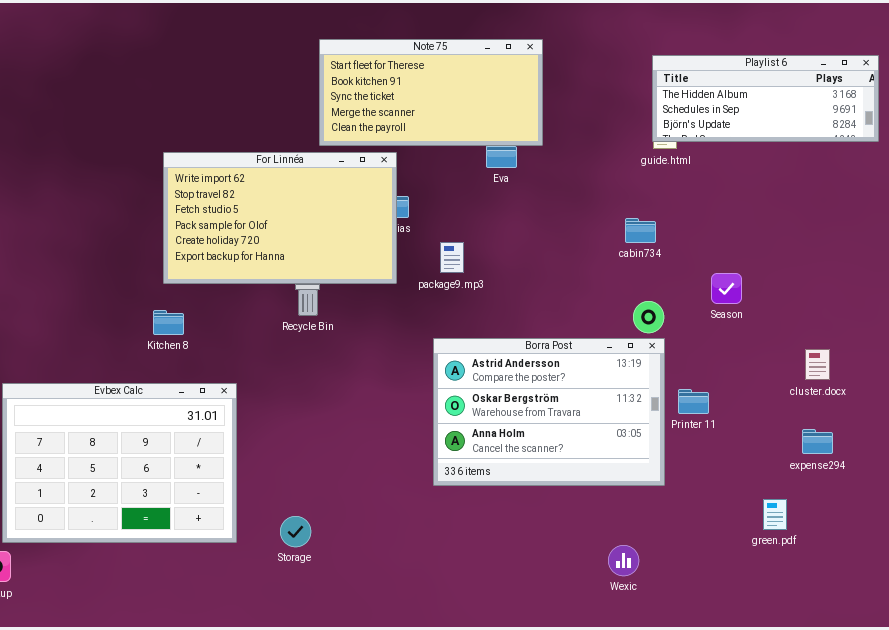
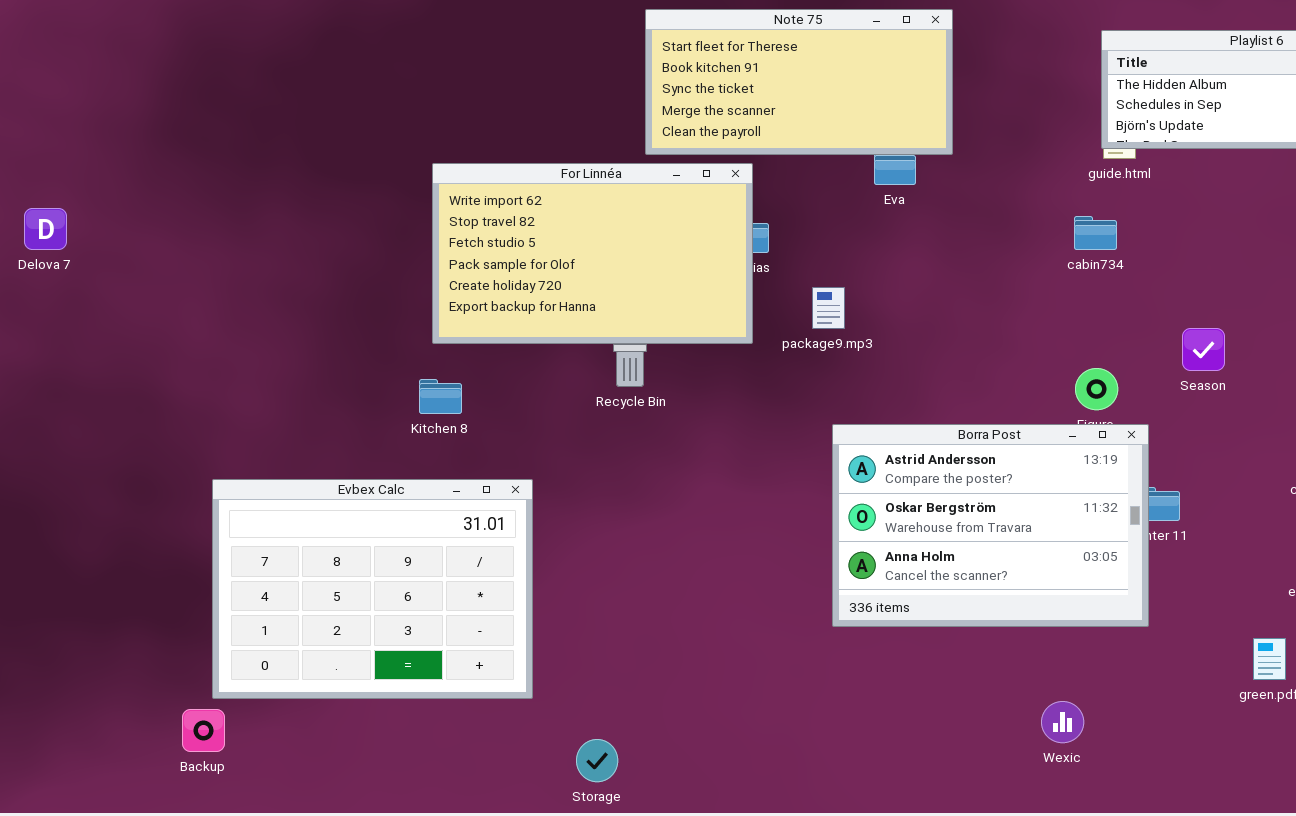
cabin734: [625,218,656,243] -> [1074,216,1117,250], moved
Borra Post: [433,338,665,486] -> [832,424,1149,627], moved
Storage: [280,516,311,547] -> [576,739,618,782], moved

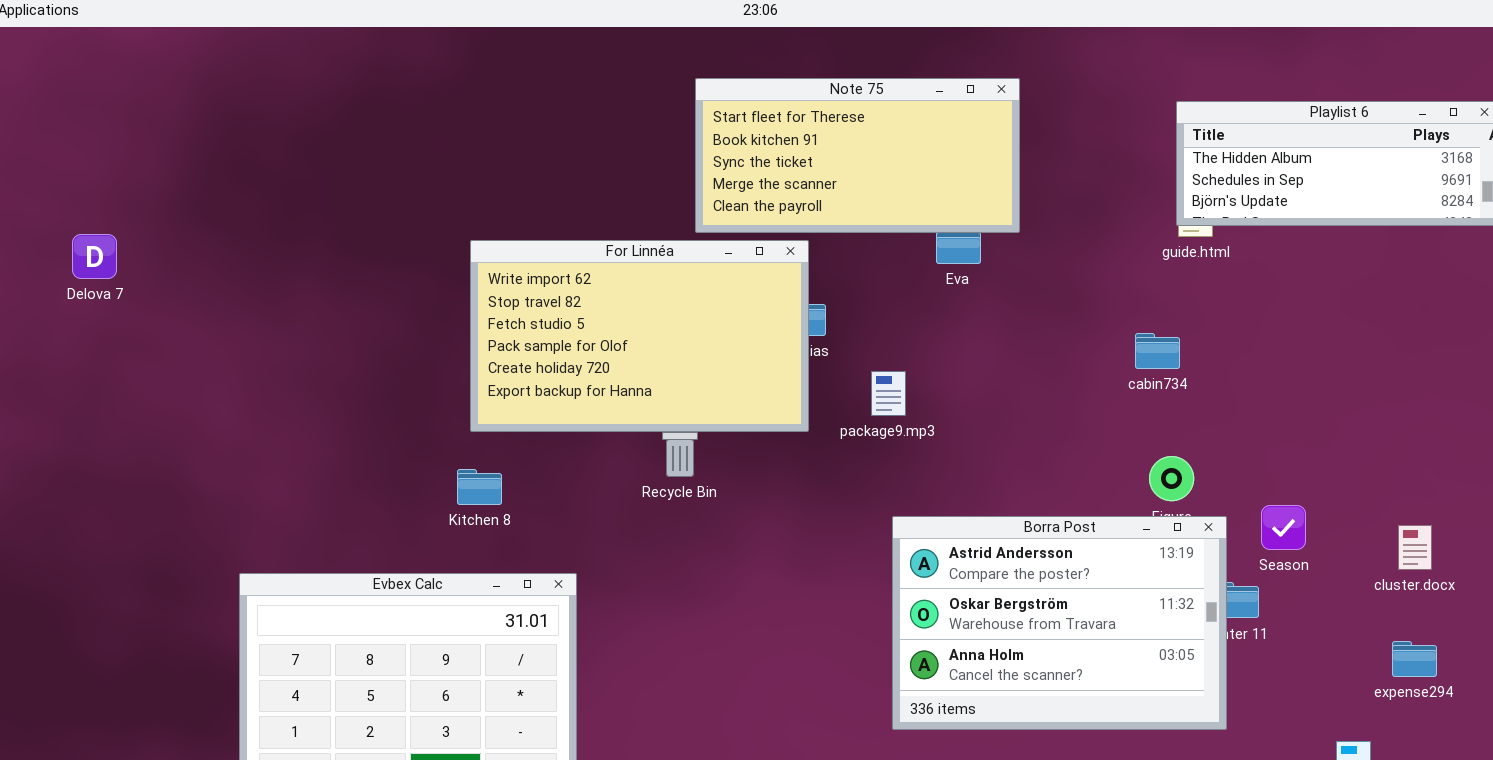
Delova 7: [24,208,67,250] -> [72,234,117,279], moved
cabin734: [1074,216,1117,250] -> [1135,333,1180,369], moved
Season: [1182,328,1225,371] -> [1261,505,1306,550], moved

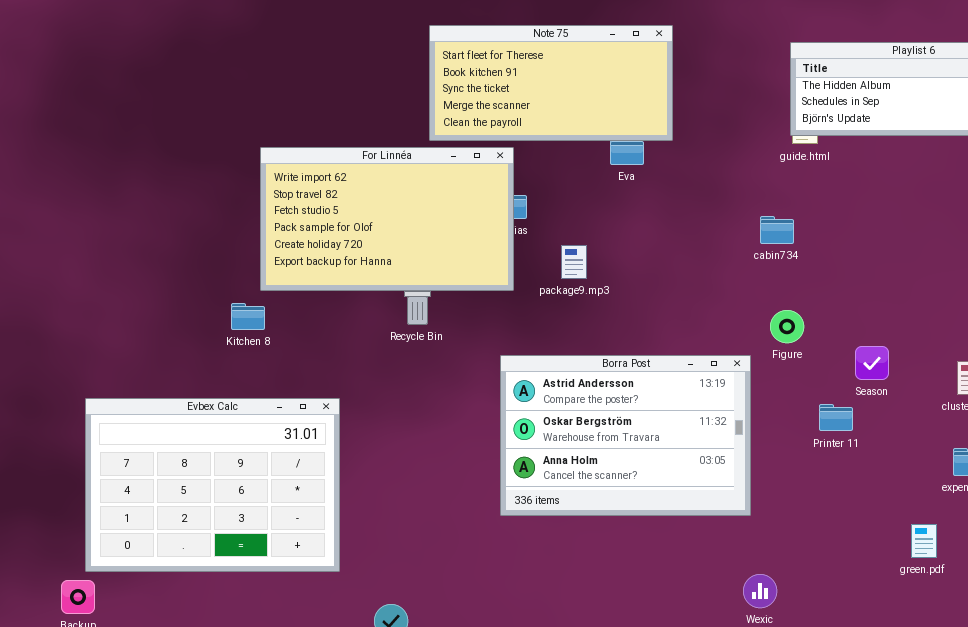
Kitchen 8: [457,469,502,505] -> [231,303,265,330], moved
Borra Post: [892,516,1227,730] -> [500,355,751,516], moved

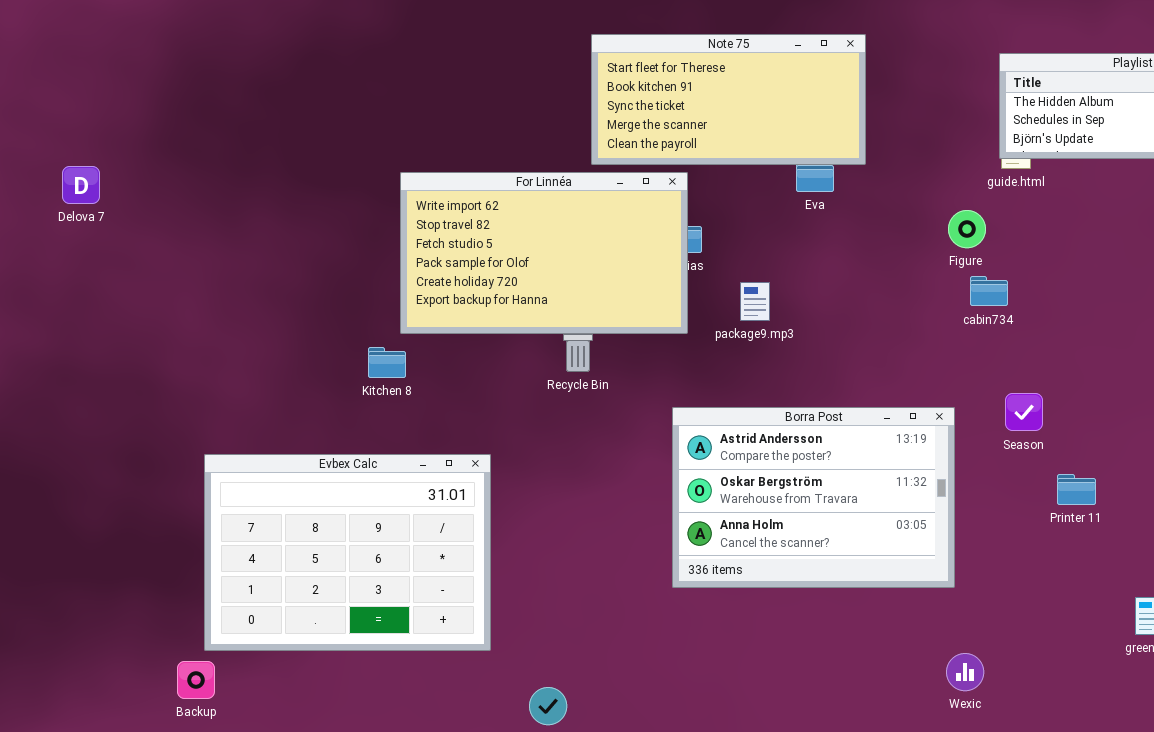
cabin734: [760,216,794,244] -> [970,276,1008,306], moved
Figure: [770,310,804,343] -> [948,210,986,248], moved
Season: [855,346,889,380] -> [1005,393,1043,431], moved
Printer 11: [819,404,853,431] -> [1057,474,1096,505], moved

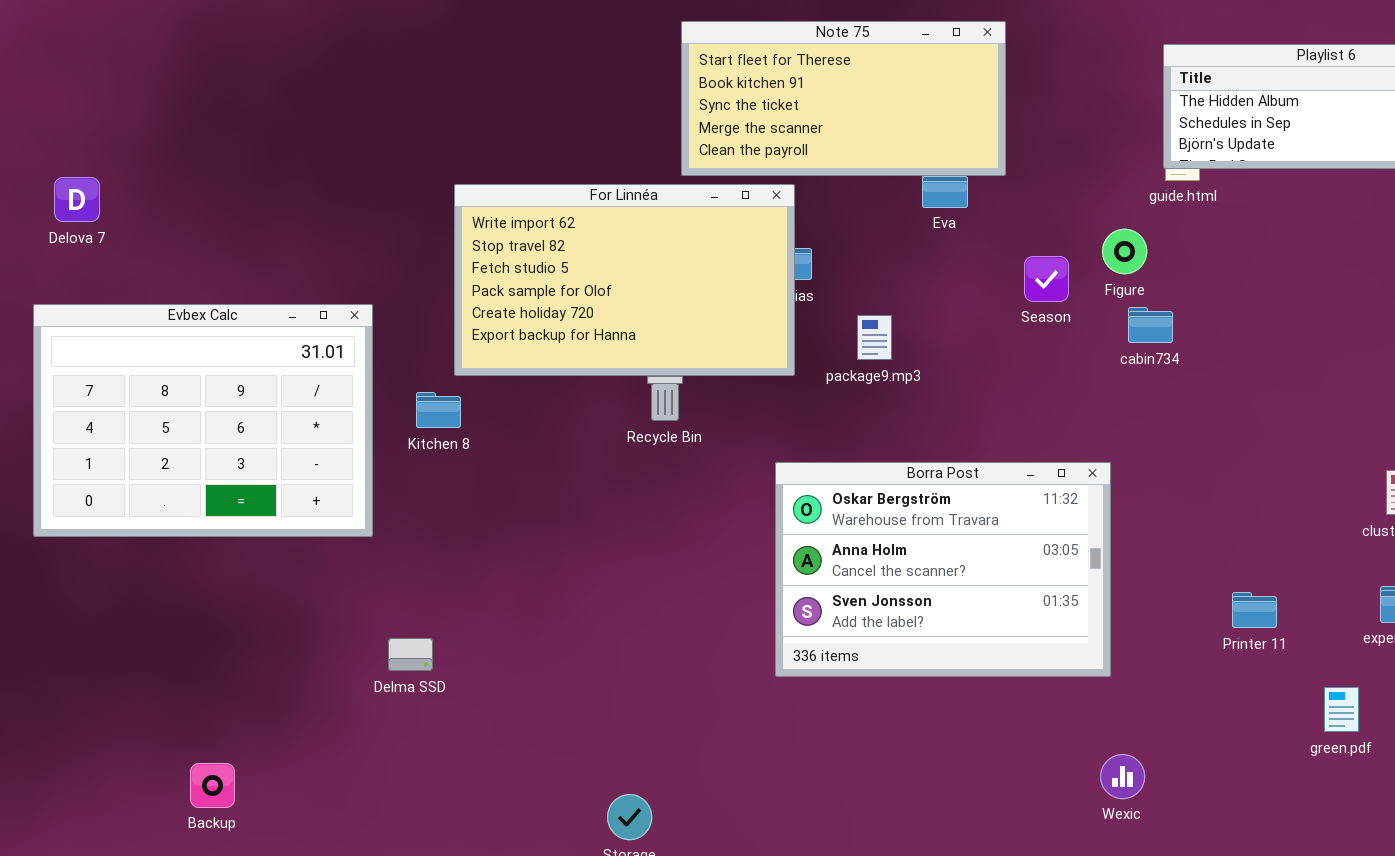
Season: [1005,393,1043,431] -> [1024,256,1069,302], moved
Borra Post: [672,407,955,588] -> [775,462,1111,677], scrolled down 1 row
Evbex Calc: [204,454,491,651] -> [33,304,373,537], moved
Printer 11: [1057,474,1096,505] -> [1232,592,1277,628], moved

